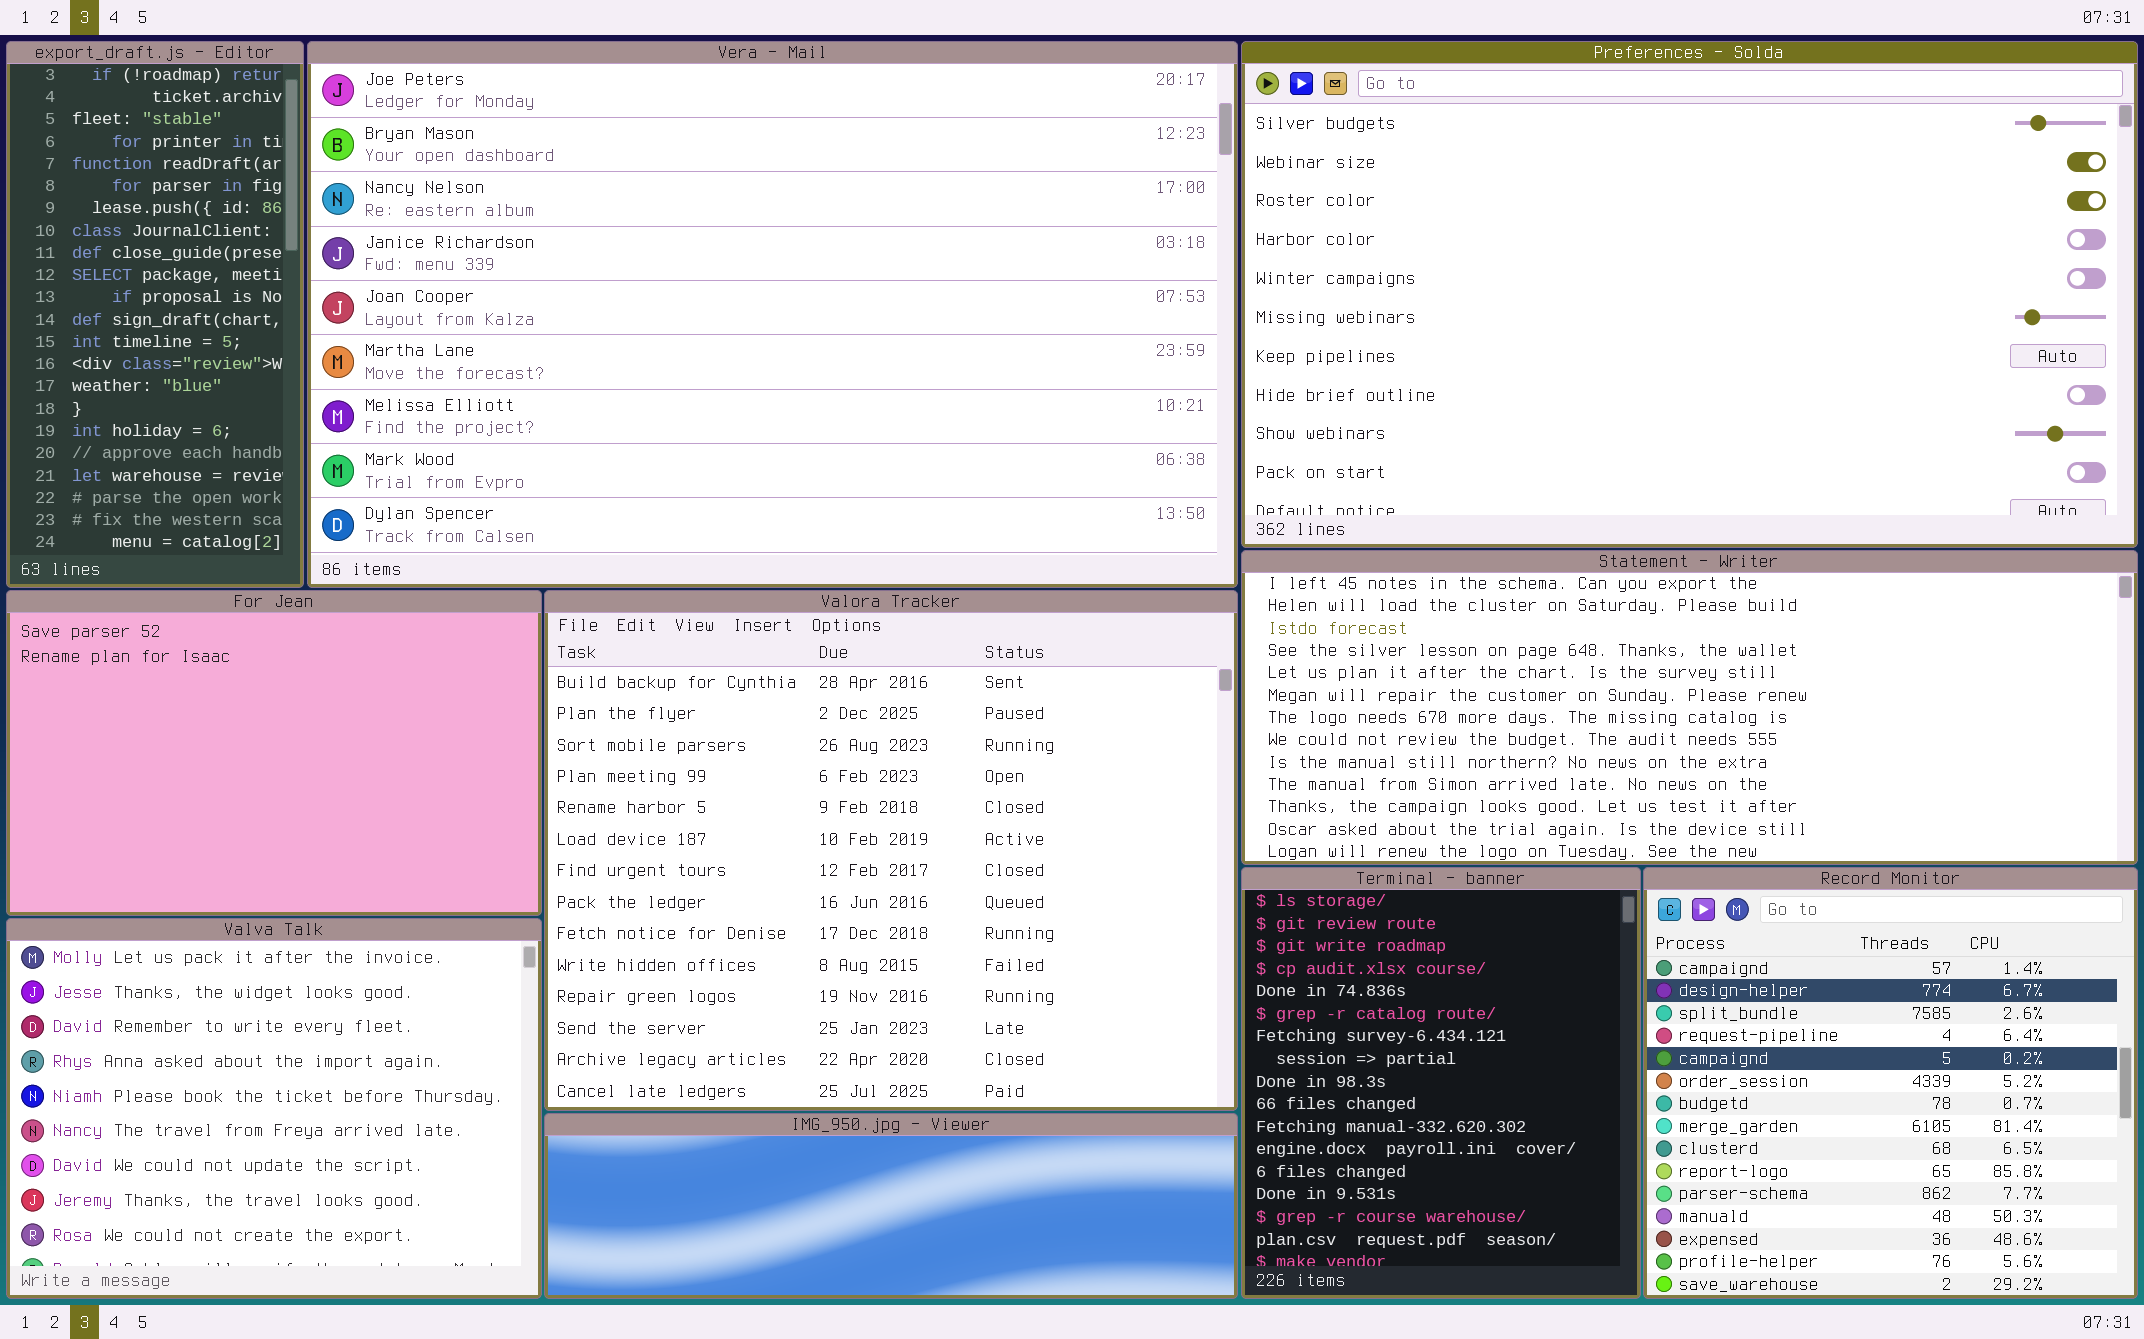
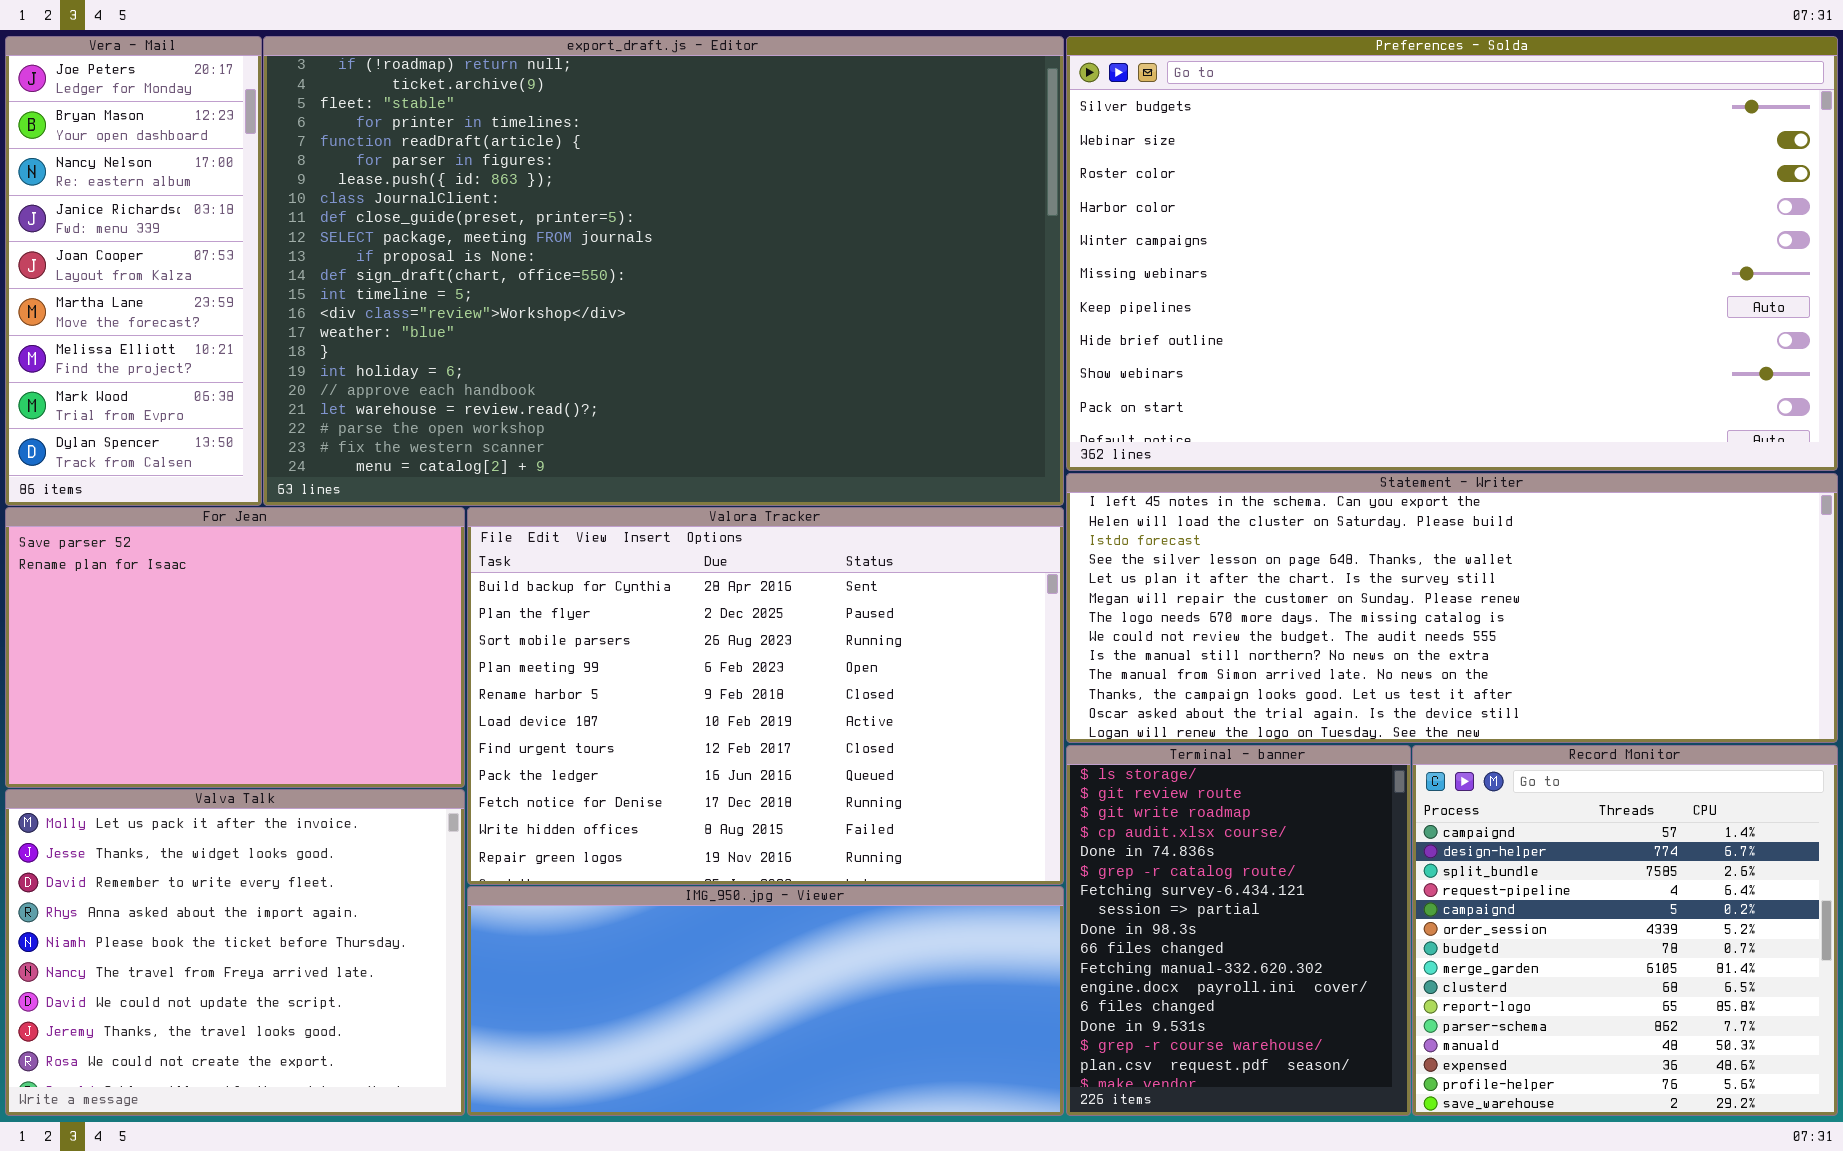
export_draft.js - Editor: [6,41,304,588] -> [263,36,1064,506], moved, resized
Vera - Mail: [307,41,1238,588] -> [5,36,262,506], moved, resized
Valora Tracker: [544,590,1238,1111] -> [467,507,1064,885], resized
IMG_950.jpg - Viewer: [544,1113,1238,1299] -> [467,886,1064,1116], resized

